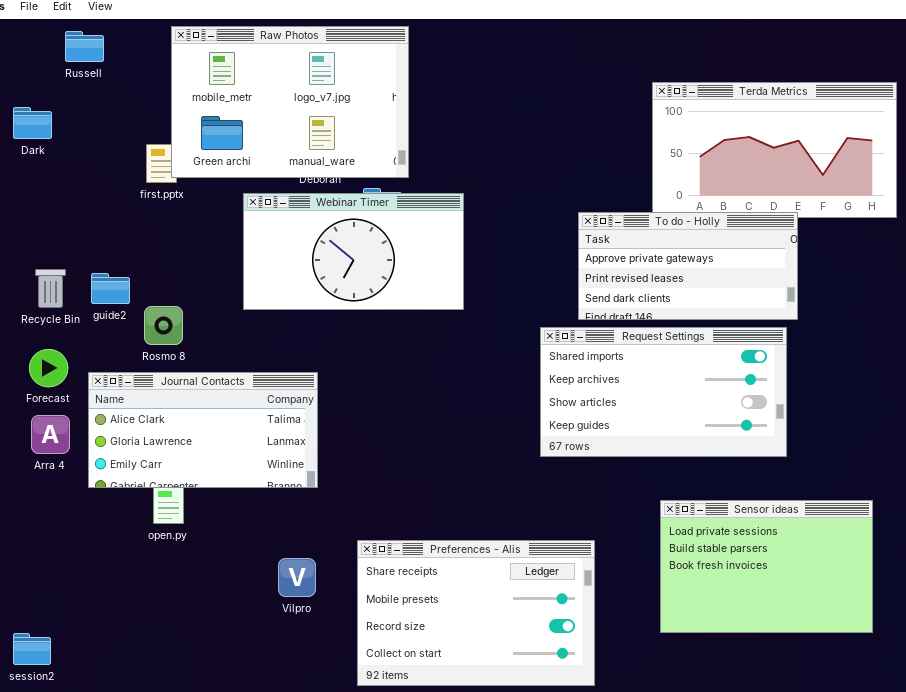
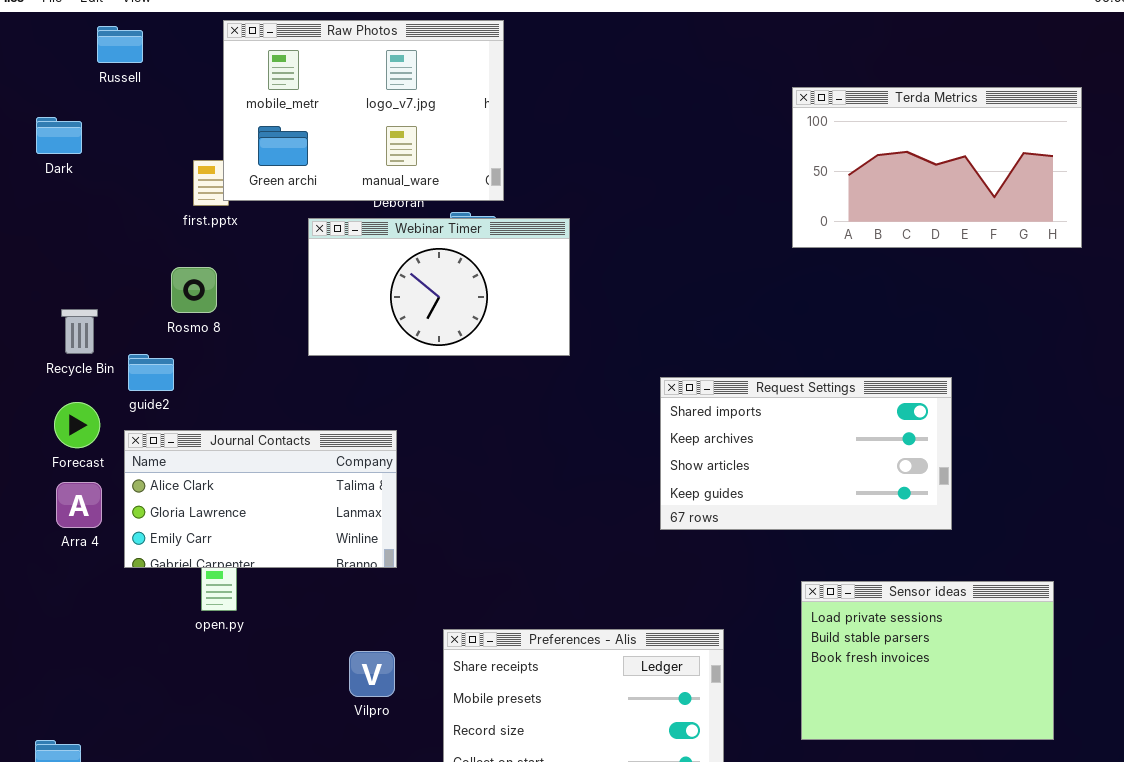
To do - Holly: [578,212,798,320] -> none, closed
guide2: [91,273,130,304] -> [128,354,174,391], moved
Rosmo 8: [144,306,183,345] -> [171,267,217,313], moved

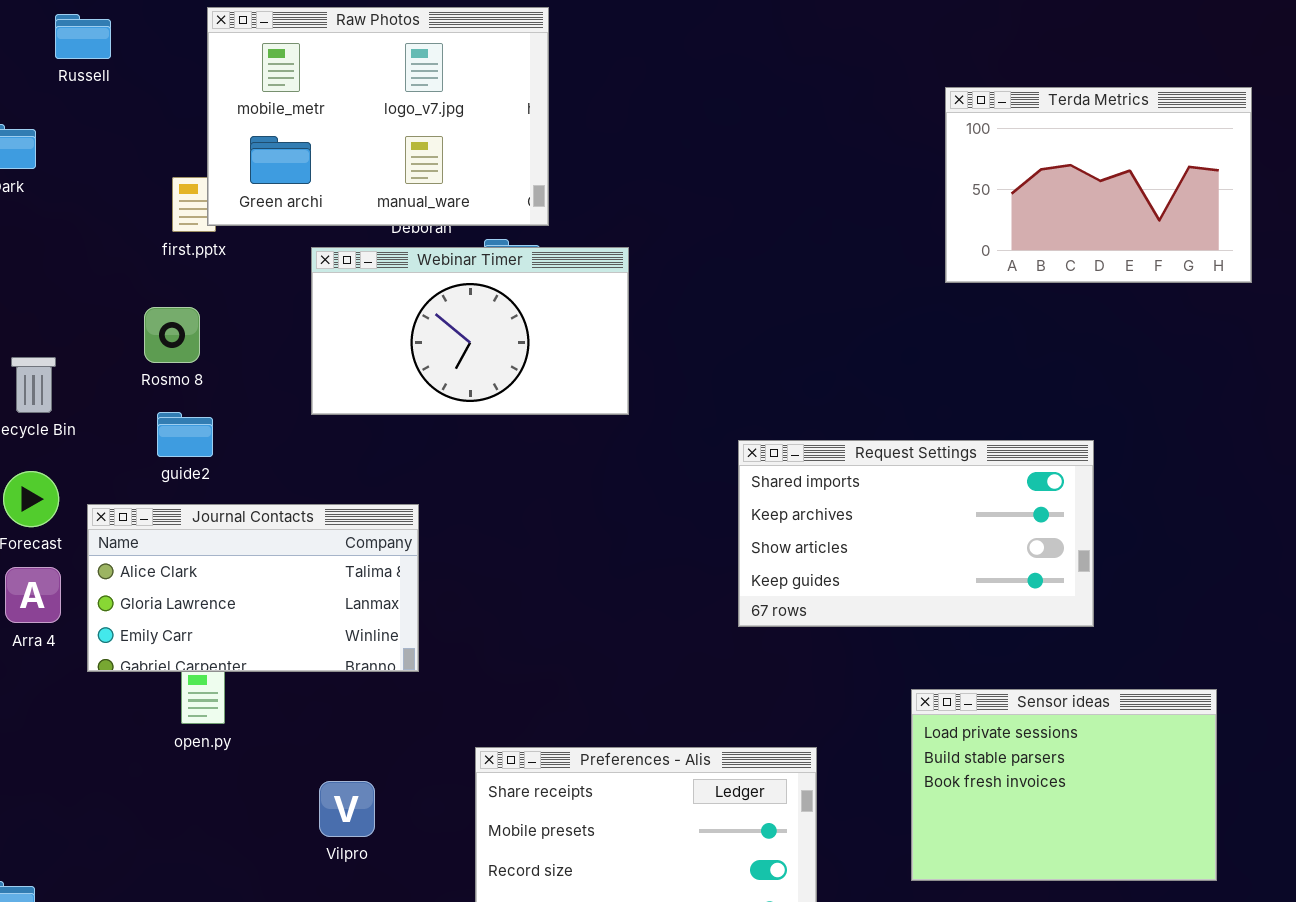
Terda Metrics: [792,87,1082,248] -> [945,87,1252,283], resized
guide2: [128,354,174,391] -> [157,412,213,457], moved
Vilpro: [349,651,395,697] -> [319,781,375,837], moved

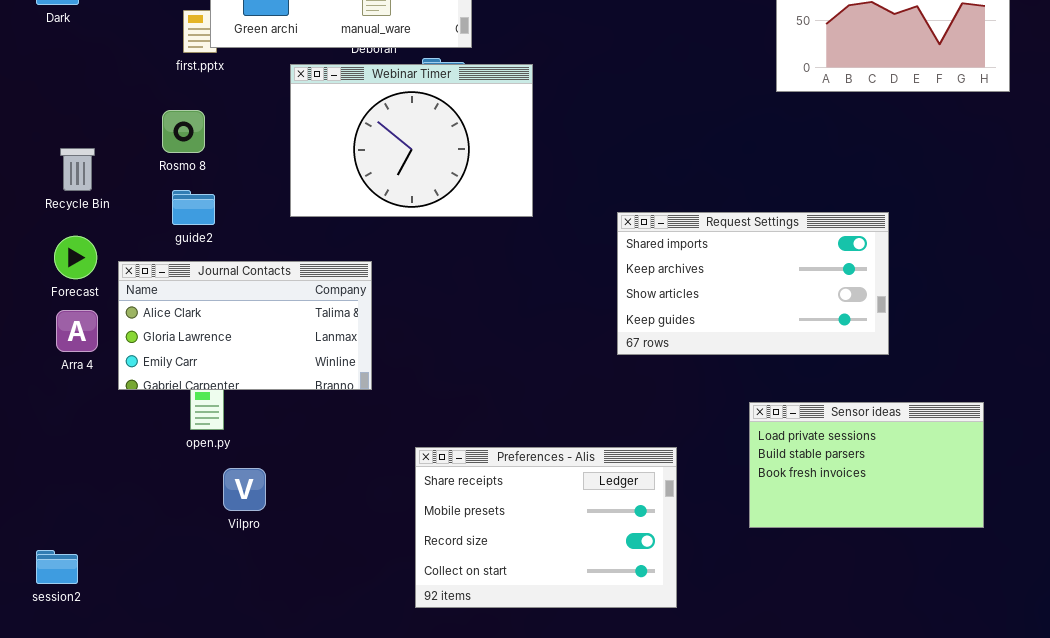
Webinar Timer: [311,247,629,415] -> [290,64,533,217], resized
Sensor ideas: [911,689,1217,881] -> [749,402,984,528], resized
Vilpro: [319,781,375,837] -> [223,468,266,511], moved

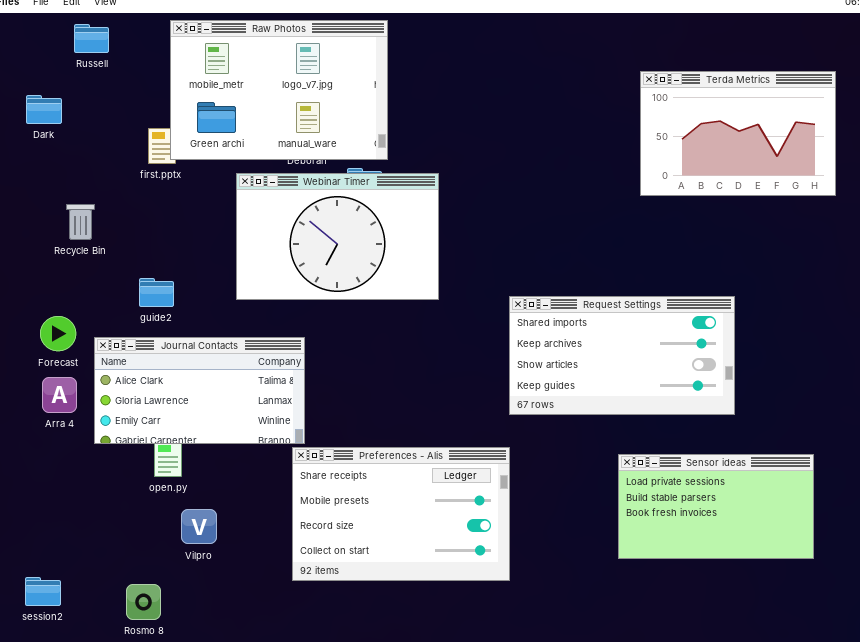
Rosmo 8: [162,110,205,153] -> [126,584,161,620], moved
Recycle Bin: [60,148,95,191] -> [66,204,95,240], moved
Preferences - Alis: [415,447,677,608] -> [292,447,510,581], moved

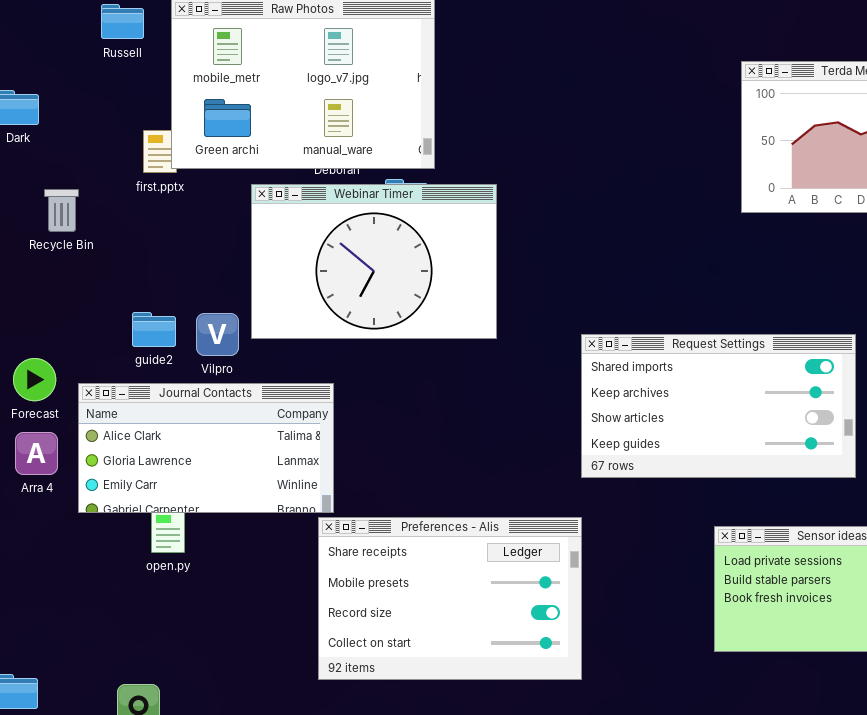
Russell: [74,24,109,53] -> [101,4,144,39], moved
Recycle Bin: [66,204,95,240] -> [44,189,79,232], moved
Vilpro: [181,509,217,544] -> [196,313,239,356], moved

